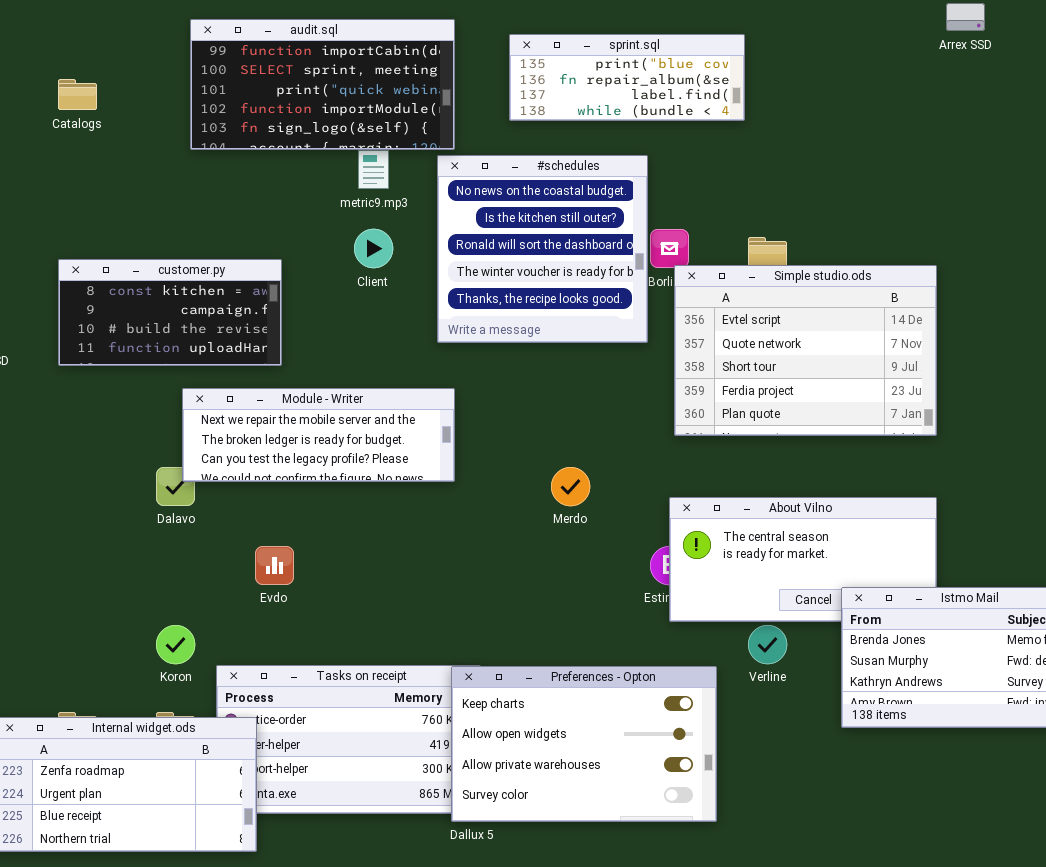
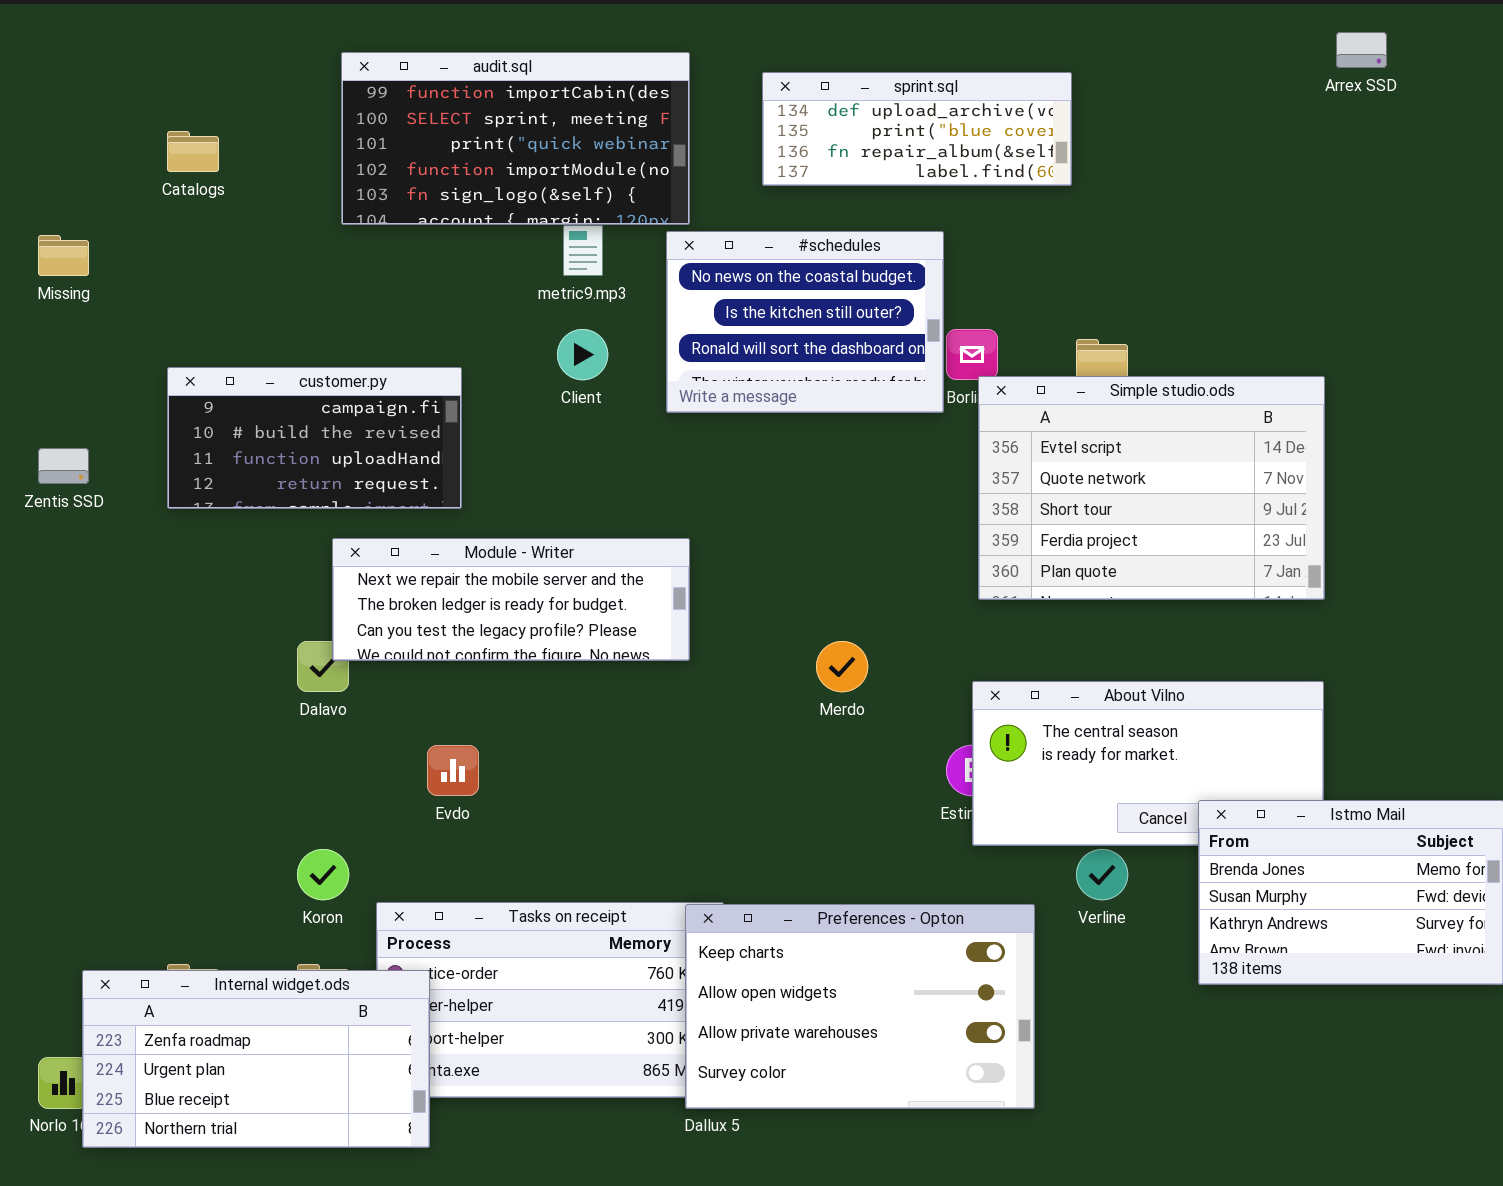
sprint.sql: [509,34,745,121] -> [762,72,1072,186], scrolled up 1 row
#schedules: [437,155,648,343] -> [666,231,944,413], resized
customer.py: [58,259,282,366] -> [167,367,462,509], scrolled down 1 row

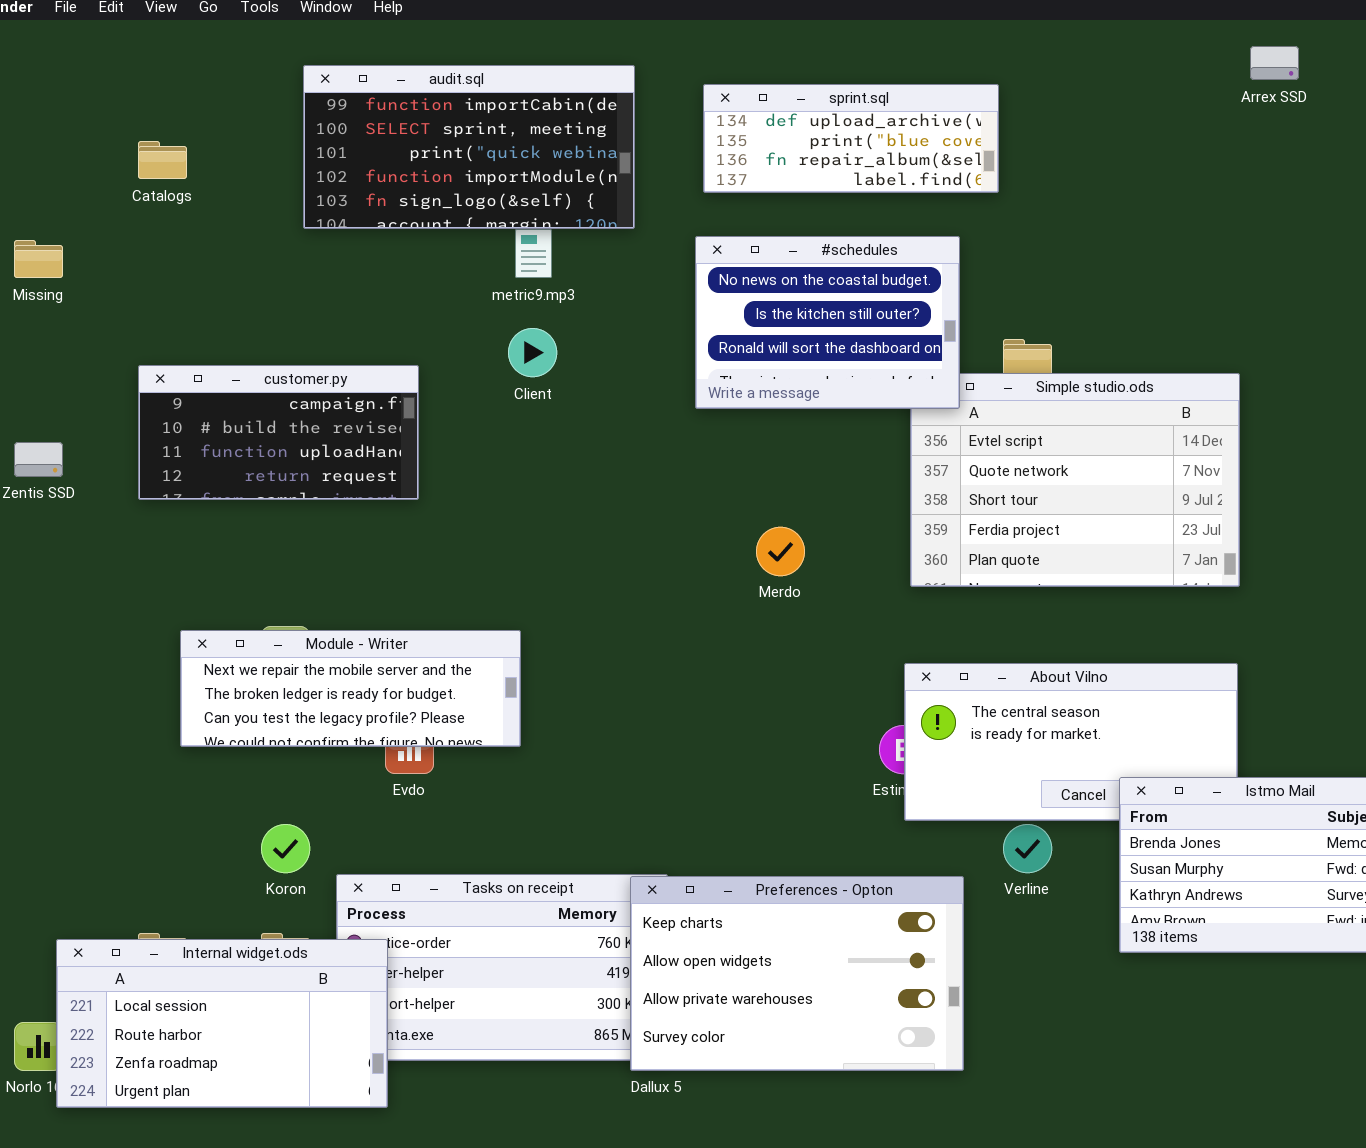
#schedules: [666,231,944,413] -> [695,236,960,409], moved
Module - Writer: [332,538,690,661] -> [180,630,521,747], moved
Merdo: [816,641,868,692] -> [756,527,805,576], moved
Internal widget.ods: [82,970,430,1148] -> [56,939,388,1108], scrolled up 2 rows

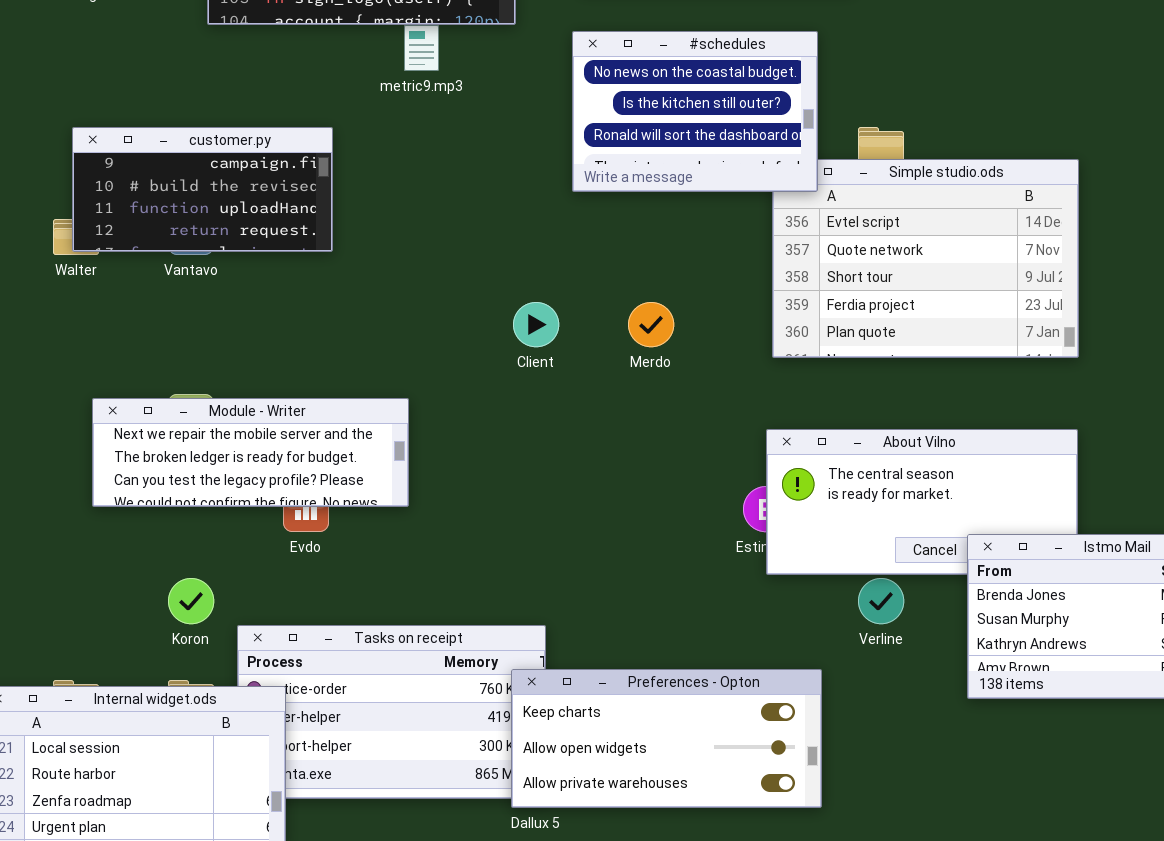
Client: [508,328,557,377] -> [513,302,559,347], moved
customer.py: [138,365,419,500] -> [72,127,333,252], moved
Preferences - Opton: [630,876,964,1071] -> [511,669,822,808], resized

